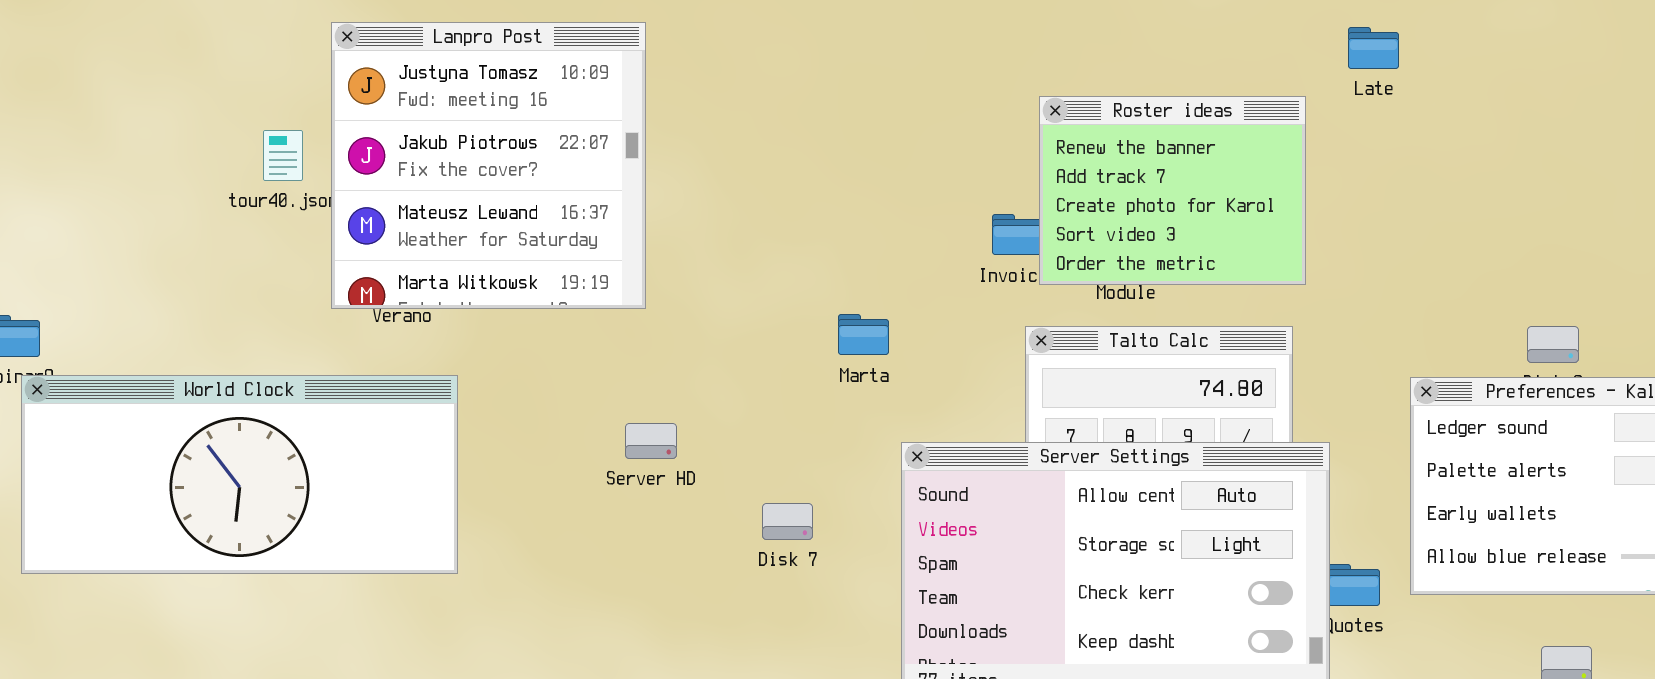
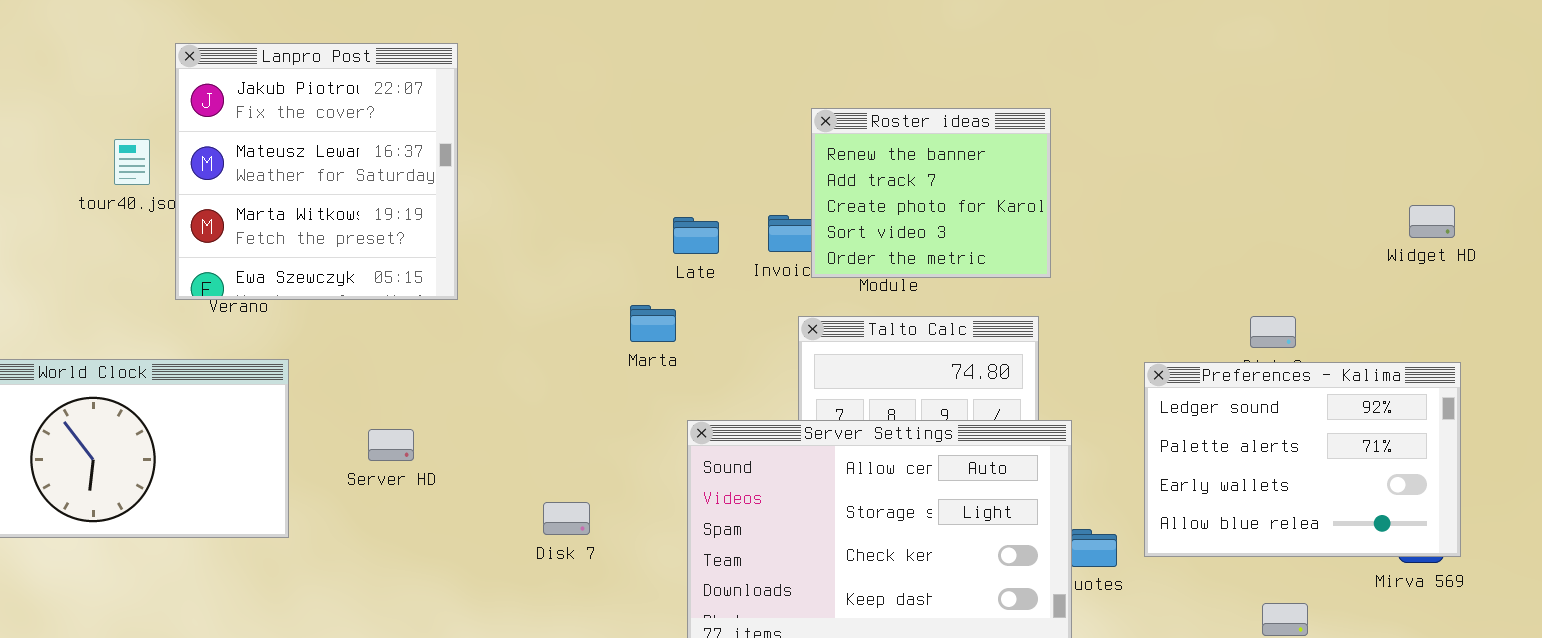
Lanpro Post: [331,22,646,309] -> [175,43,458,300], scrolled down 1 row
Late: [1348,27,1399,69] -> [673,217,719,254], moved
Server HD: [625,423,677,459] -> [368,429,414,461], moved
Disk 7: [762,503,813,540] -> [543,502,590,535], moved

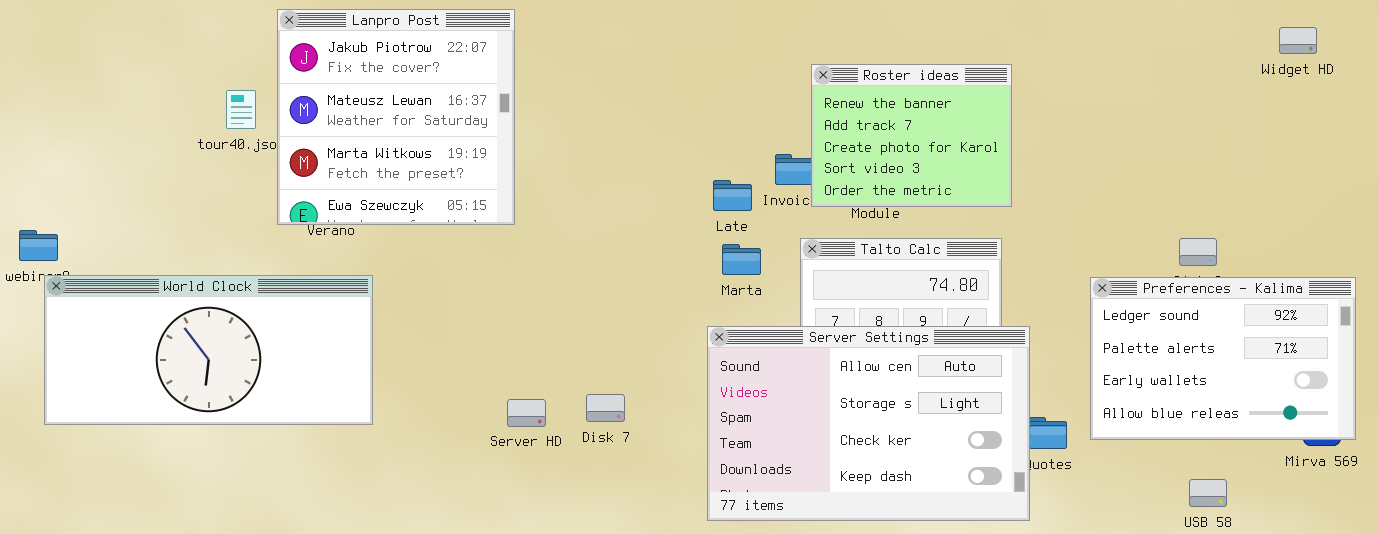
Widget HD: [1409,205,1455,238] -> [1279,27,1317,54], moved
Late: [673,217,719,254] -> [713,180,752,211], moved
Marta: [630,305,676,342] -> [722,244,761,275], moved
Server HD: [368,429,414,461] -> [507,399,546,427], moved

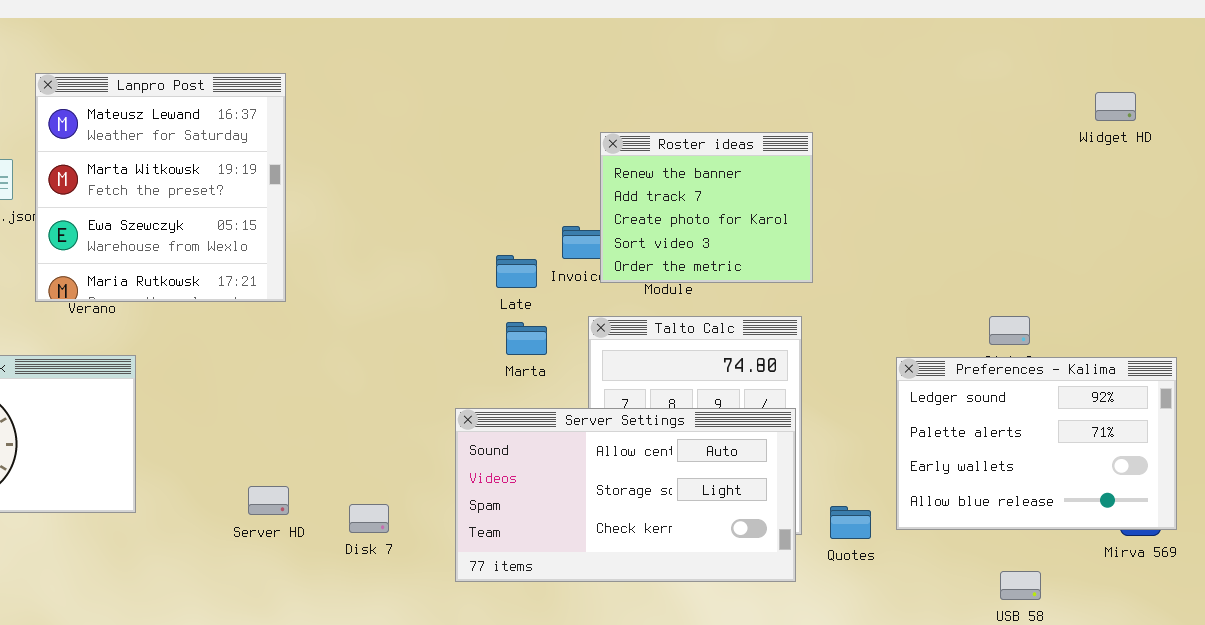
Lanpro Post: [277,9,515,225] -> [35,73,286,302], scrolled down 1 row
Server Settings: [707,326,1030,521] -> [455,408,796,582], moved, resized
Disk 7: [586,394,625,422] -> [349,504,389,533], moved
Server HD: [507,399,546,427] -> [248,486,289,515], moved

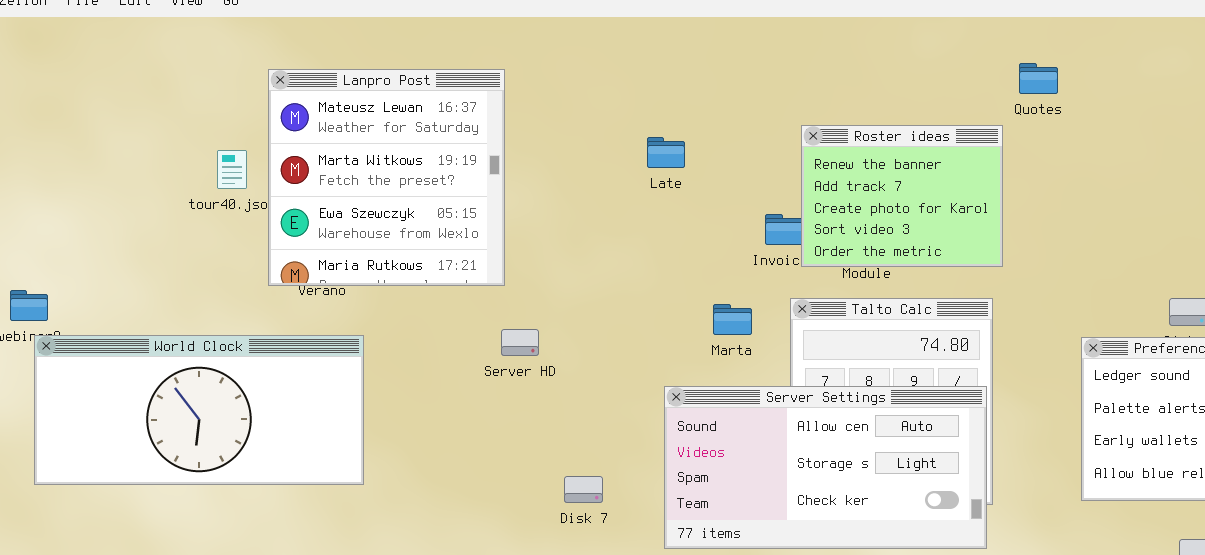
Late: [496,255,537,288] -> [647,137,685,168], moved
Server HD: [248,486,289,515] -> [501,329,539,356], moved
Quotes: [830,506,871,539] -> [1019,63,1058,94], moved

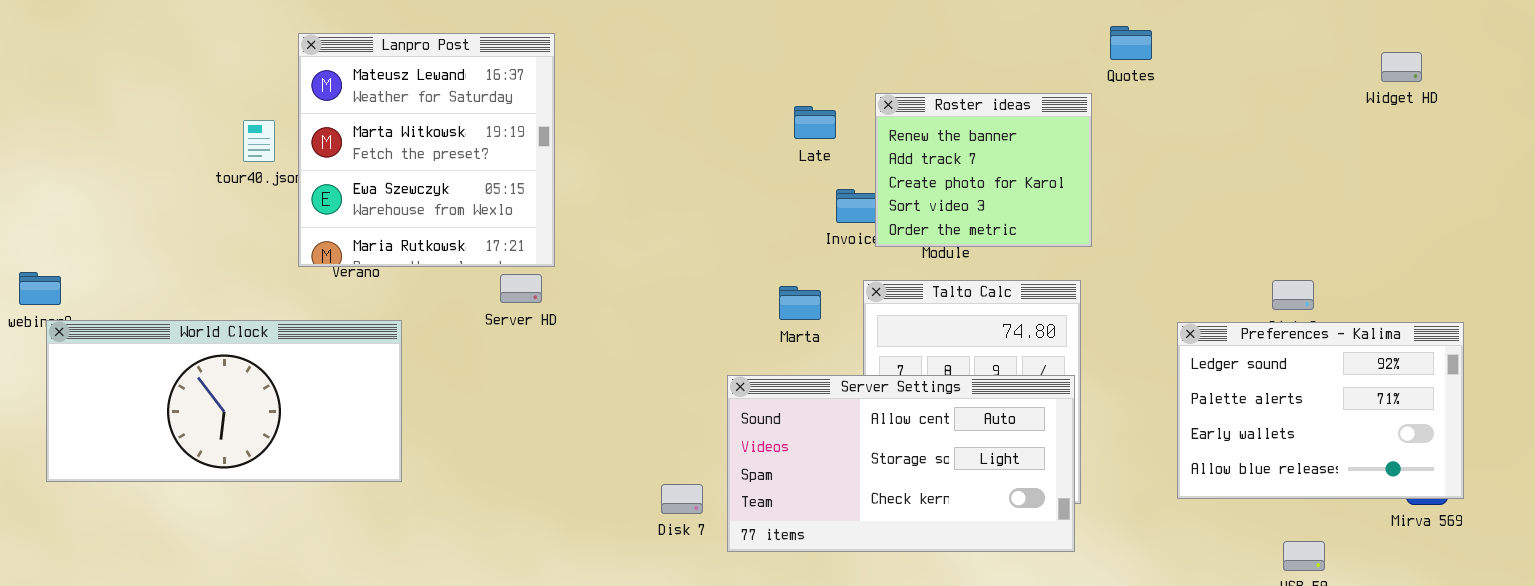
Late: [647,137,685,168] -> [794,106,836,139], moved
Server HD: [501,329,539,356] -> [500,274,542,303], moved
Disk 7: [564,476,603,503] -> [661,484,703,514], moved

